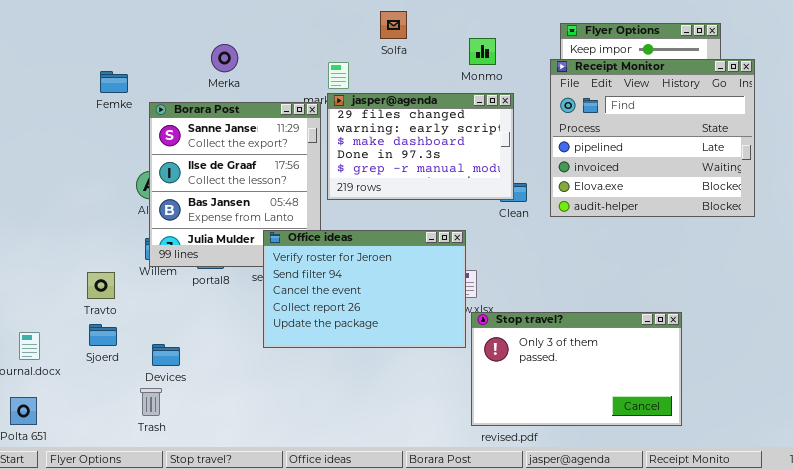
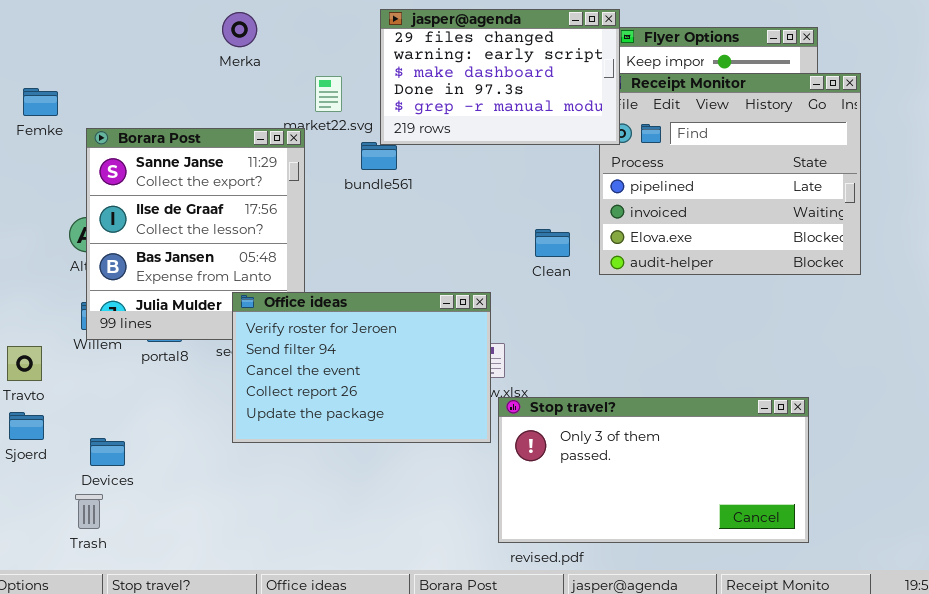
Merka: [211,44,238,72] -> [222,12,257,47], moved
jasper@agenda: [327,93,514,200] -> [380,9,620,145], moved
Stop travel?: [471,312,682,426] -> [498,397,809,543], resized

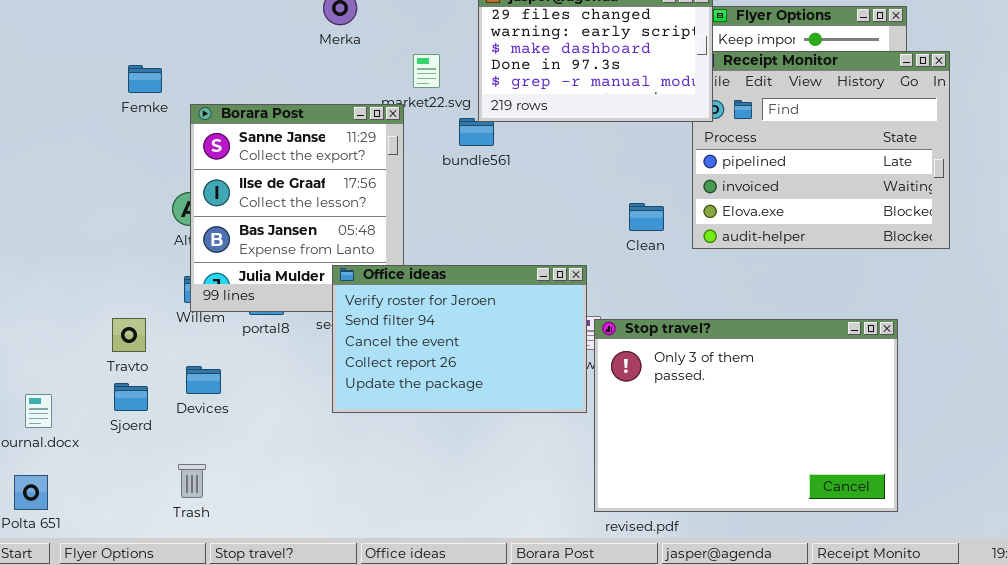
Stop travel?: [498,397,809,543] -> [594,319,898,512], resized
Devices: [90,438,125,466] -> [186,366,221,394], moved

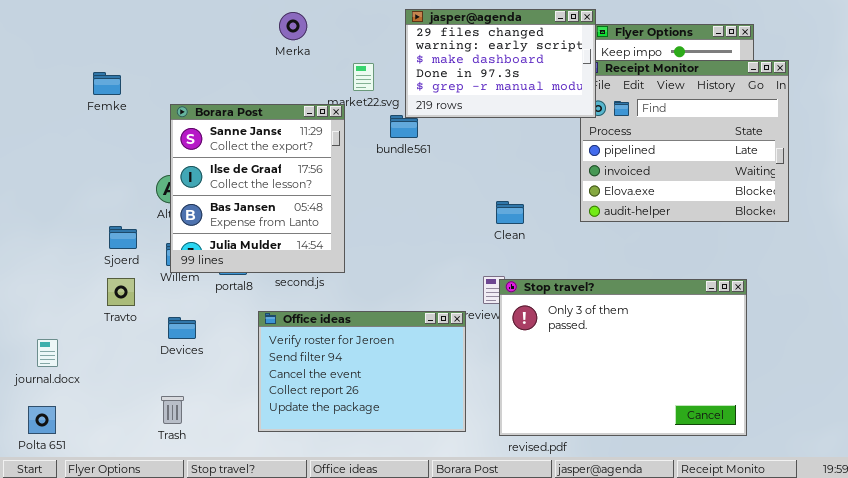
Femke: [128,65,162,93] -> [93,72,121,95], moved
Clean: [629,203,664,231] -> [496,201,524,224], moved
Office ideas: [332,265,587,413] -> [258,311,466,432], moved
Sjoerd: [114,383,148,411] -> [109,226,137,249], moved

